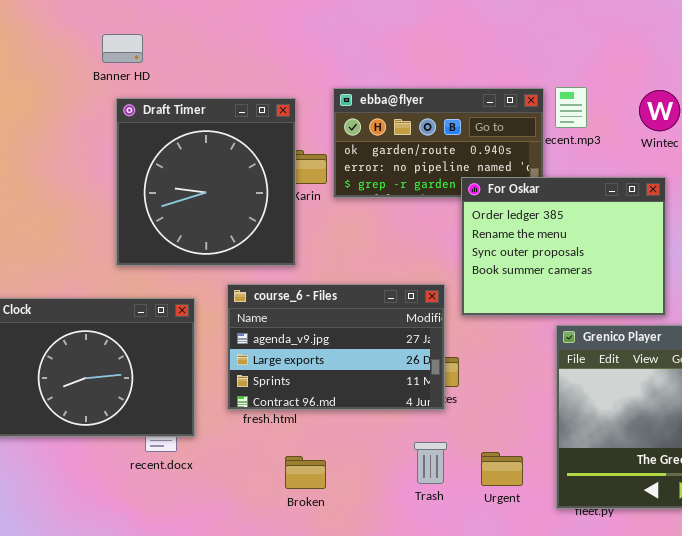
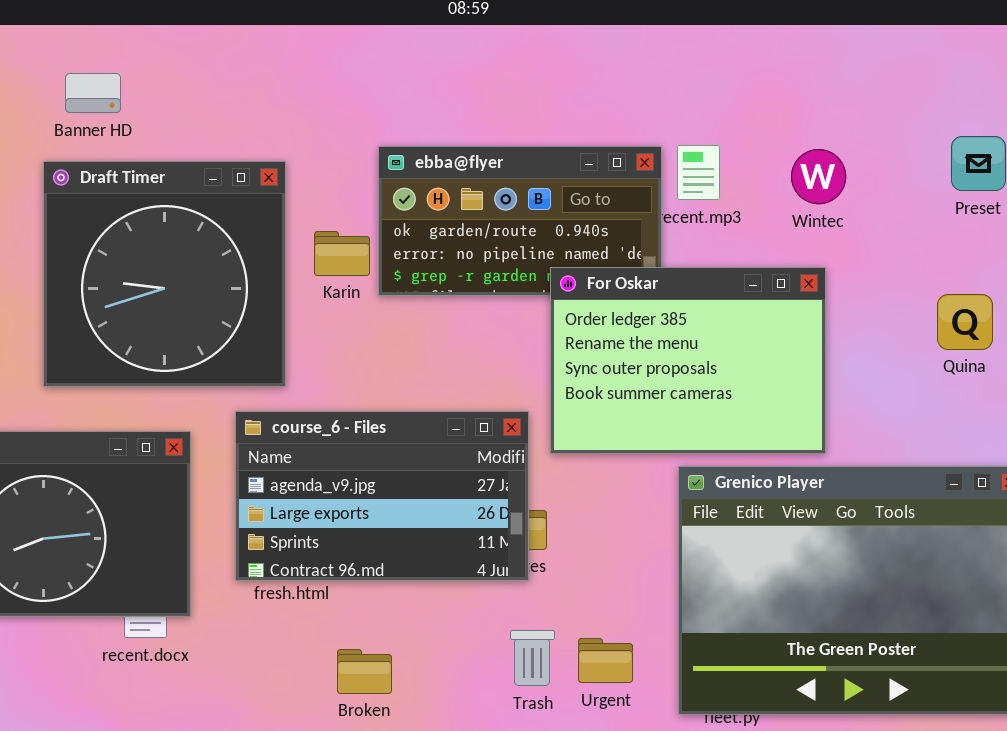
Draft Timer: [116,98,296,266] -> [43,161,286,387], moved
Trash: [414,442,447,484] -> [510,630,555,686], moved
Broken: [285,456,326,489] -> [337,649,392,694], moved

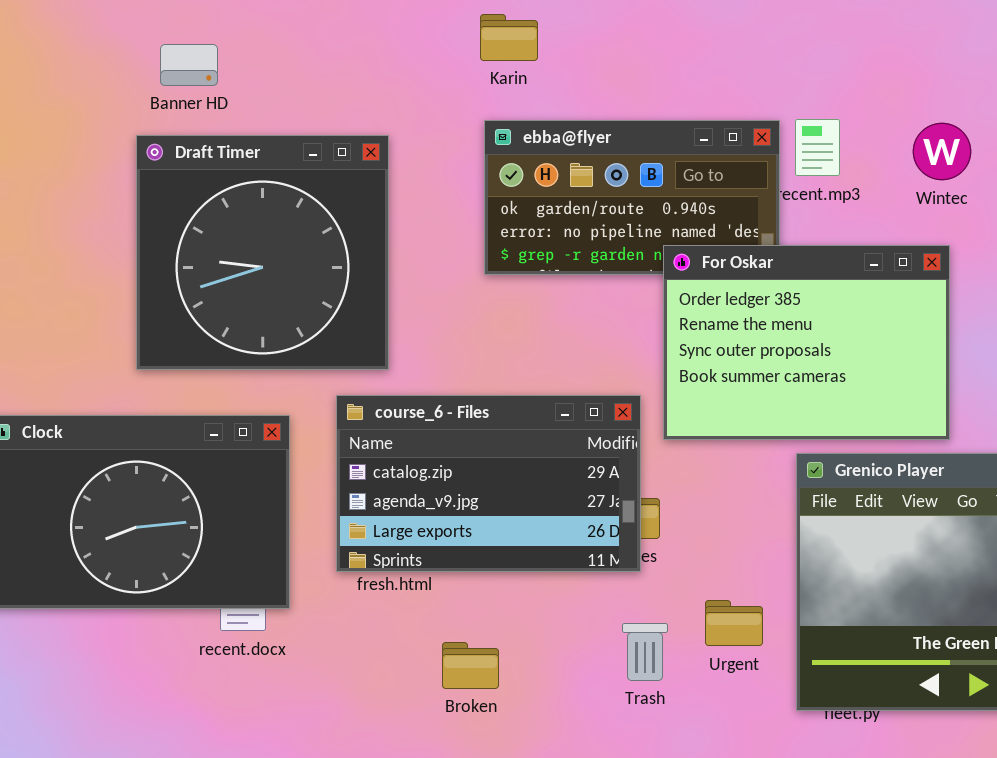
Karin: [314,231,370,276] -> [480,14,538,61], moved
course_6 - Files: [235,411,529,581] -> [336,395,641,572], scrolled up 1 row
Urgent: [578,638,633,683] -> [705,600,763,646], moved

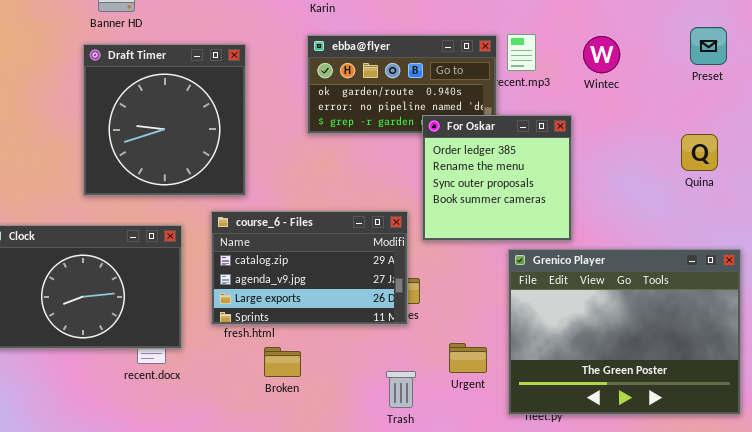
For Oskar: [663,245,950,440] -> [422,115,572,241], resized
Trash: [622,623,668,681] -> [386,371,416,408], moved
Broken: [442,642,499,689] -> [264,347,301,377], moved

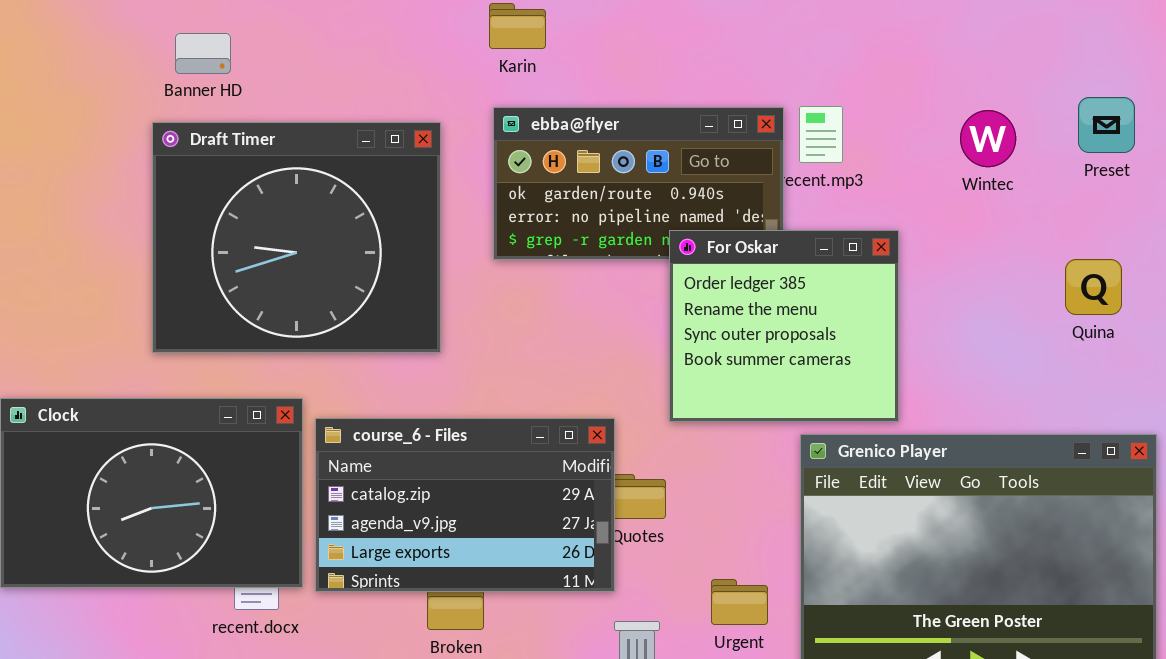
Wintec: [583,36,620,73] -> [960,110,1016,167], moved
Draft Timer: [83,44,246,196] -> [152,122,441,353], resized
course_6 - Files: [211,211,408,325] -> [315,418,615,592], moved

